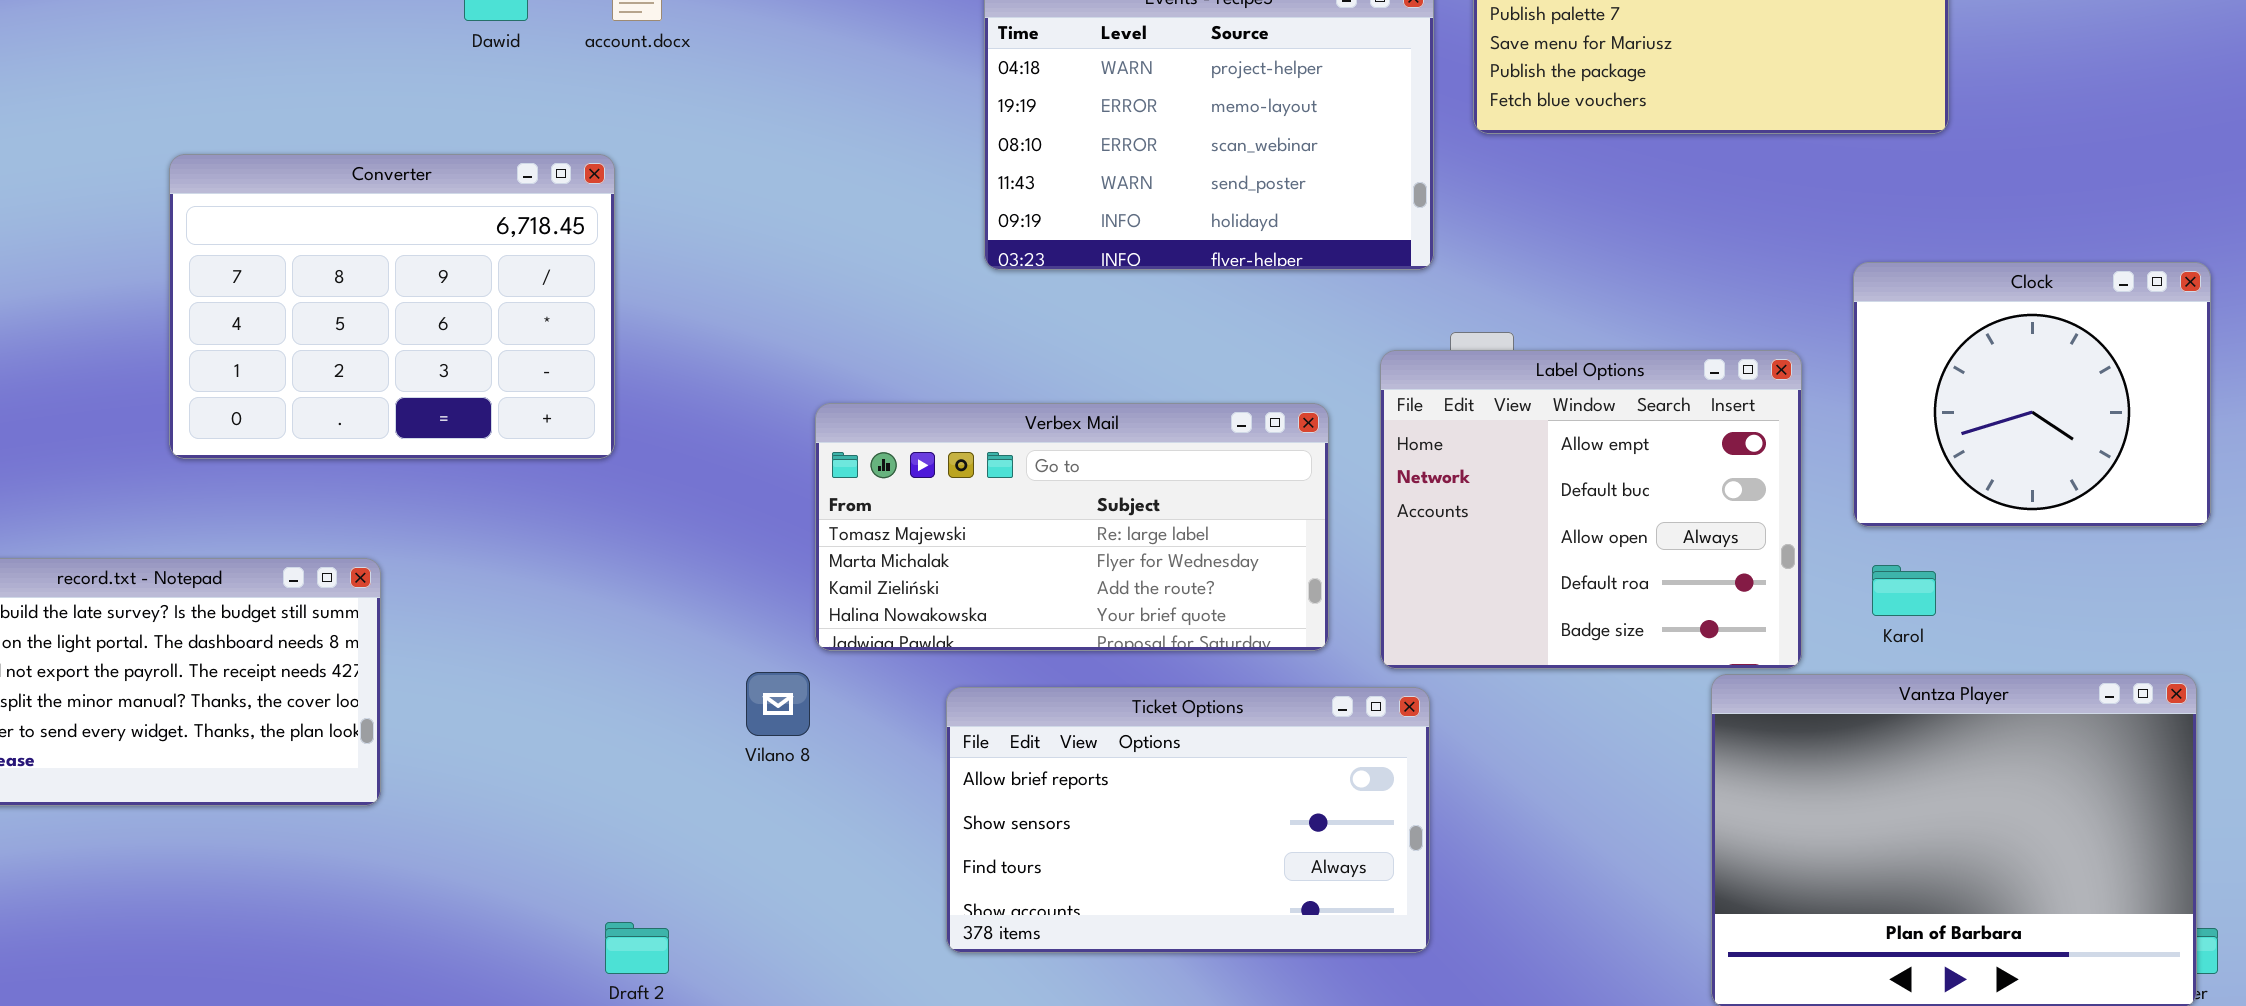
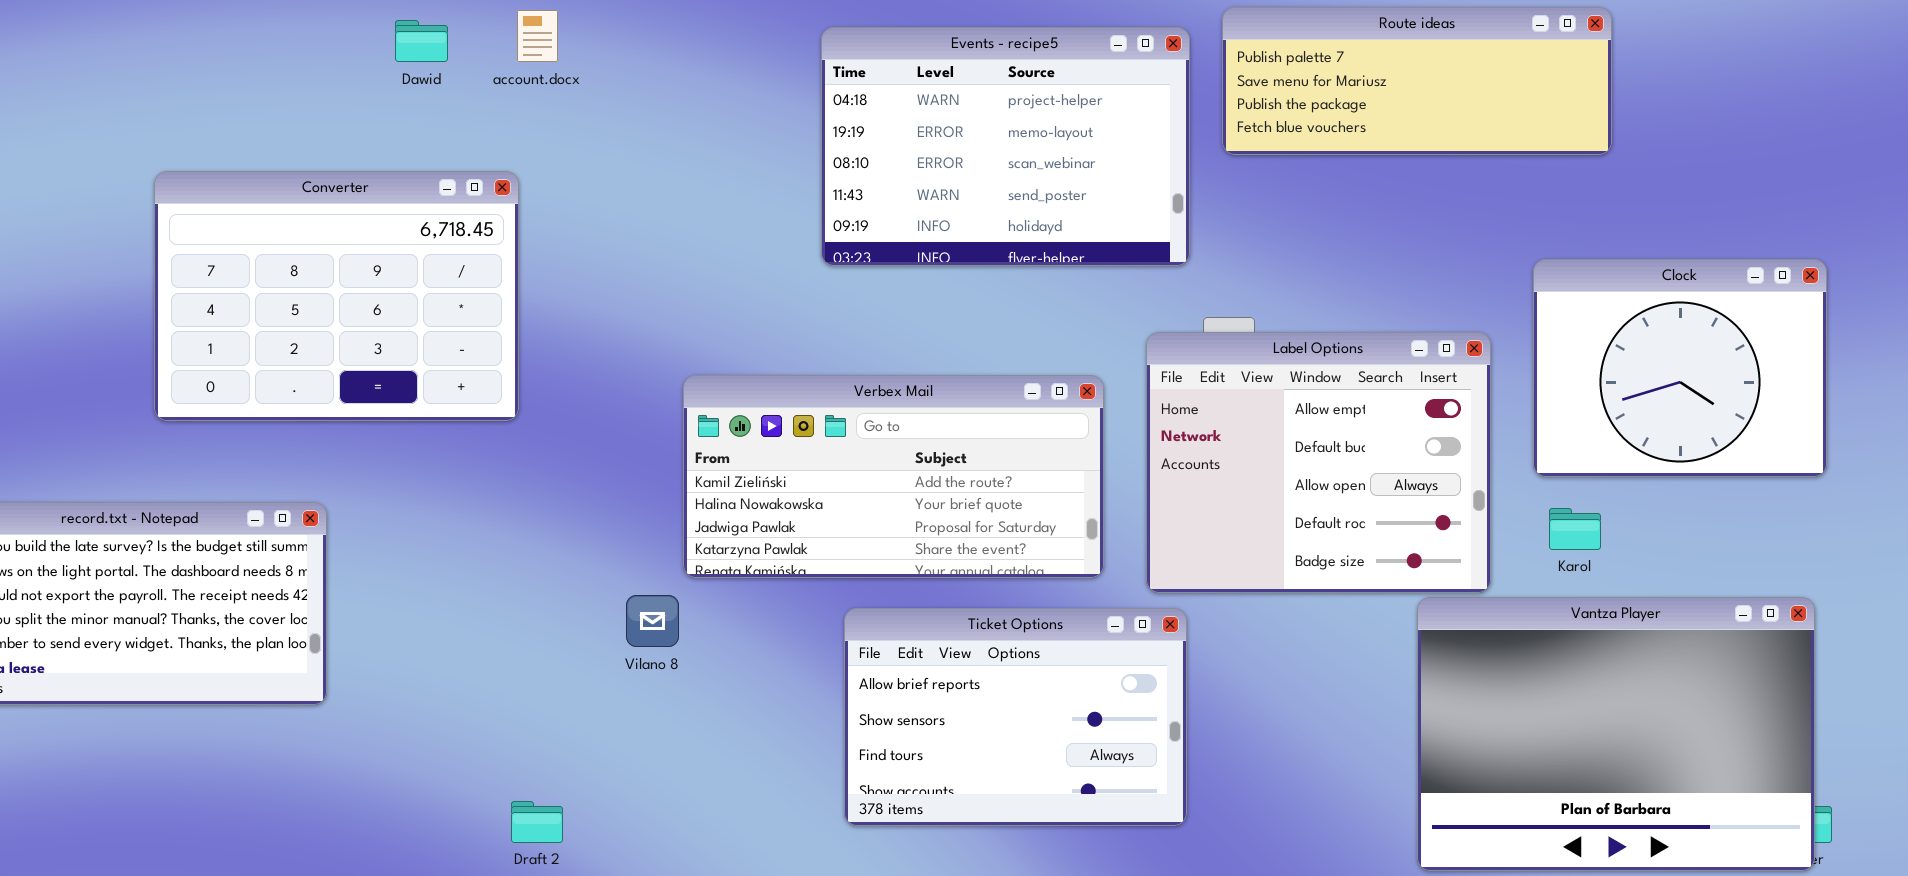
Verbex Mail: [815,403,1329,651] -> [683,375,1104,578], scrolled down 2 rows
Ticket Options: [946,687,1430,953] -> [844,608,1187,826], resized

